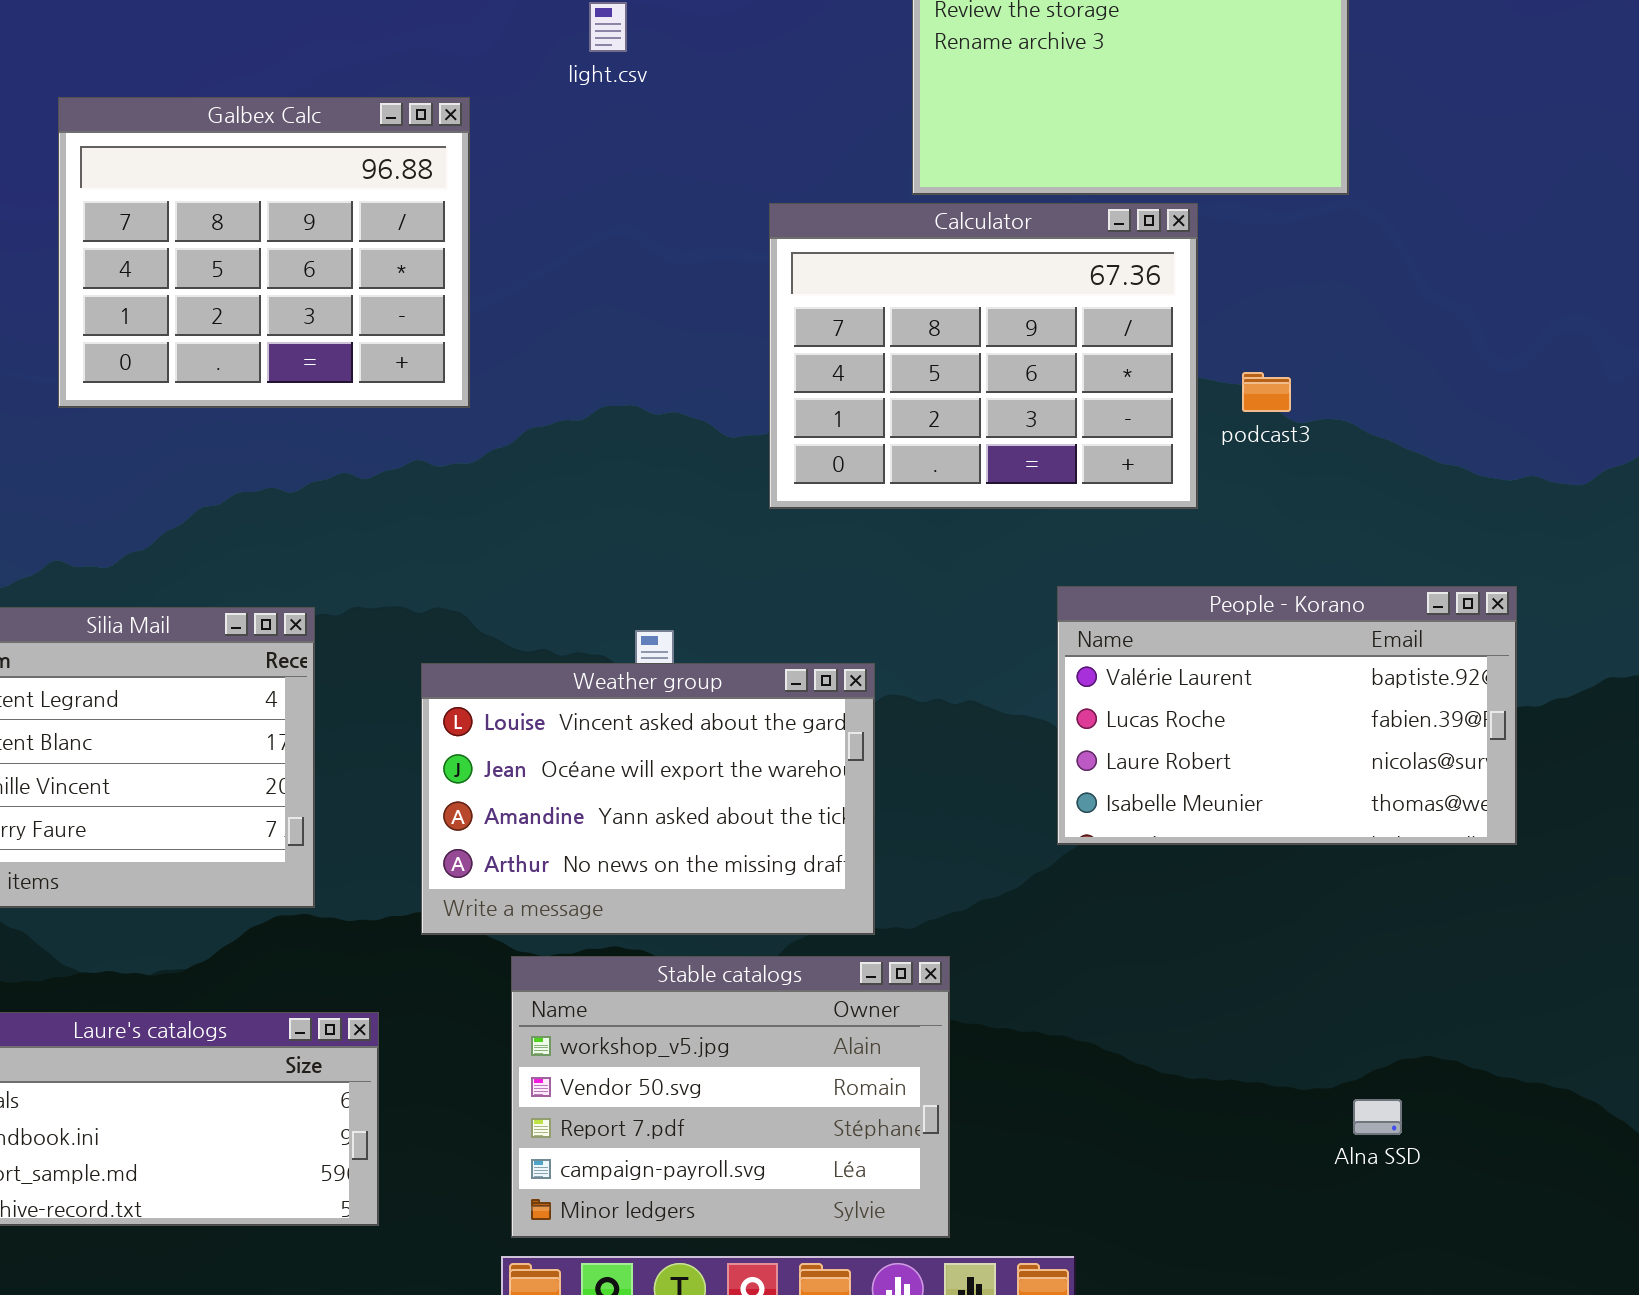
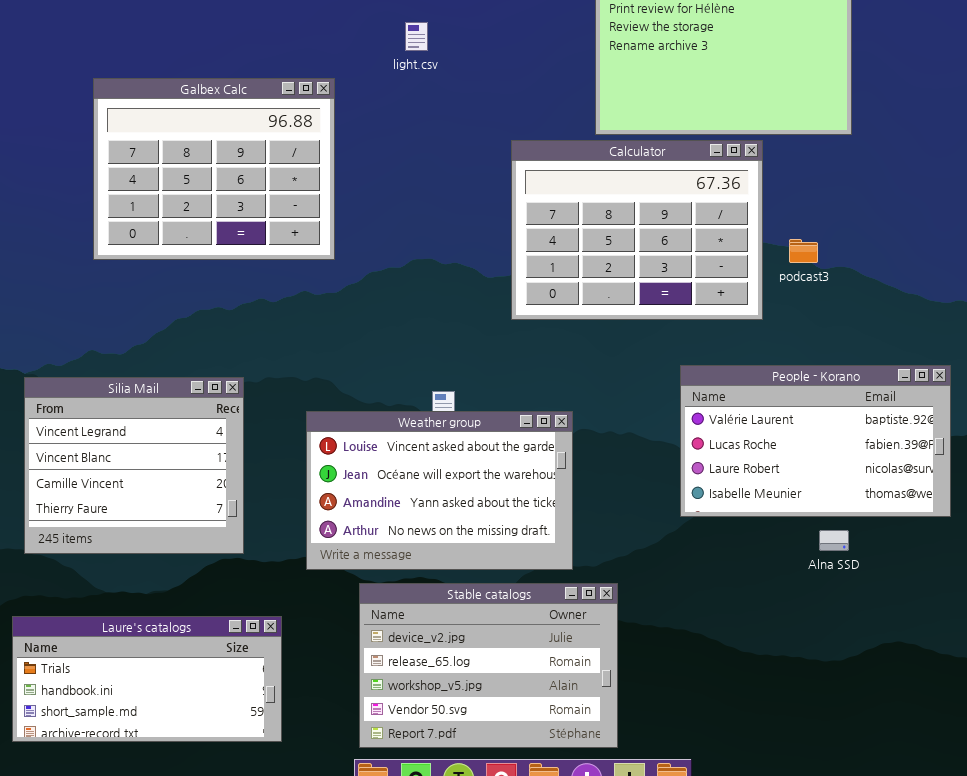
Stable catalogs: [511,956,950,1238] -> [359,583,618,748], scrolled up 2 rows
Alna SSD: [1353,1099,1402,1135] -> [819,530,849,551], moved

